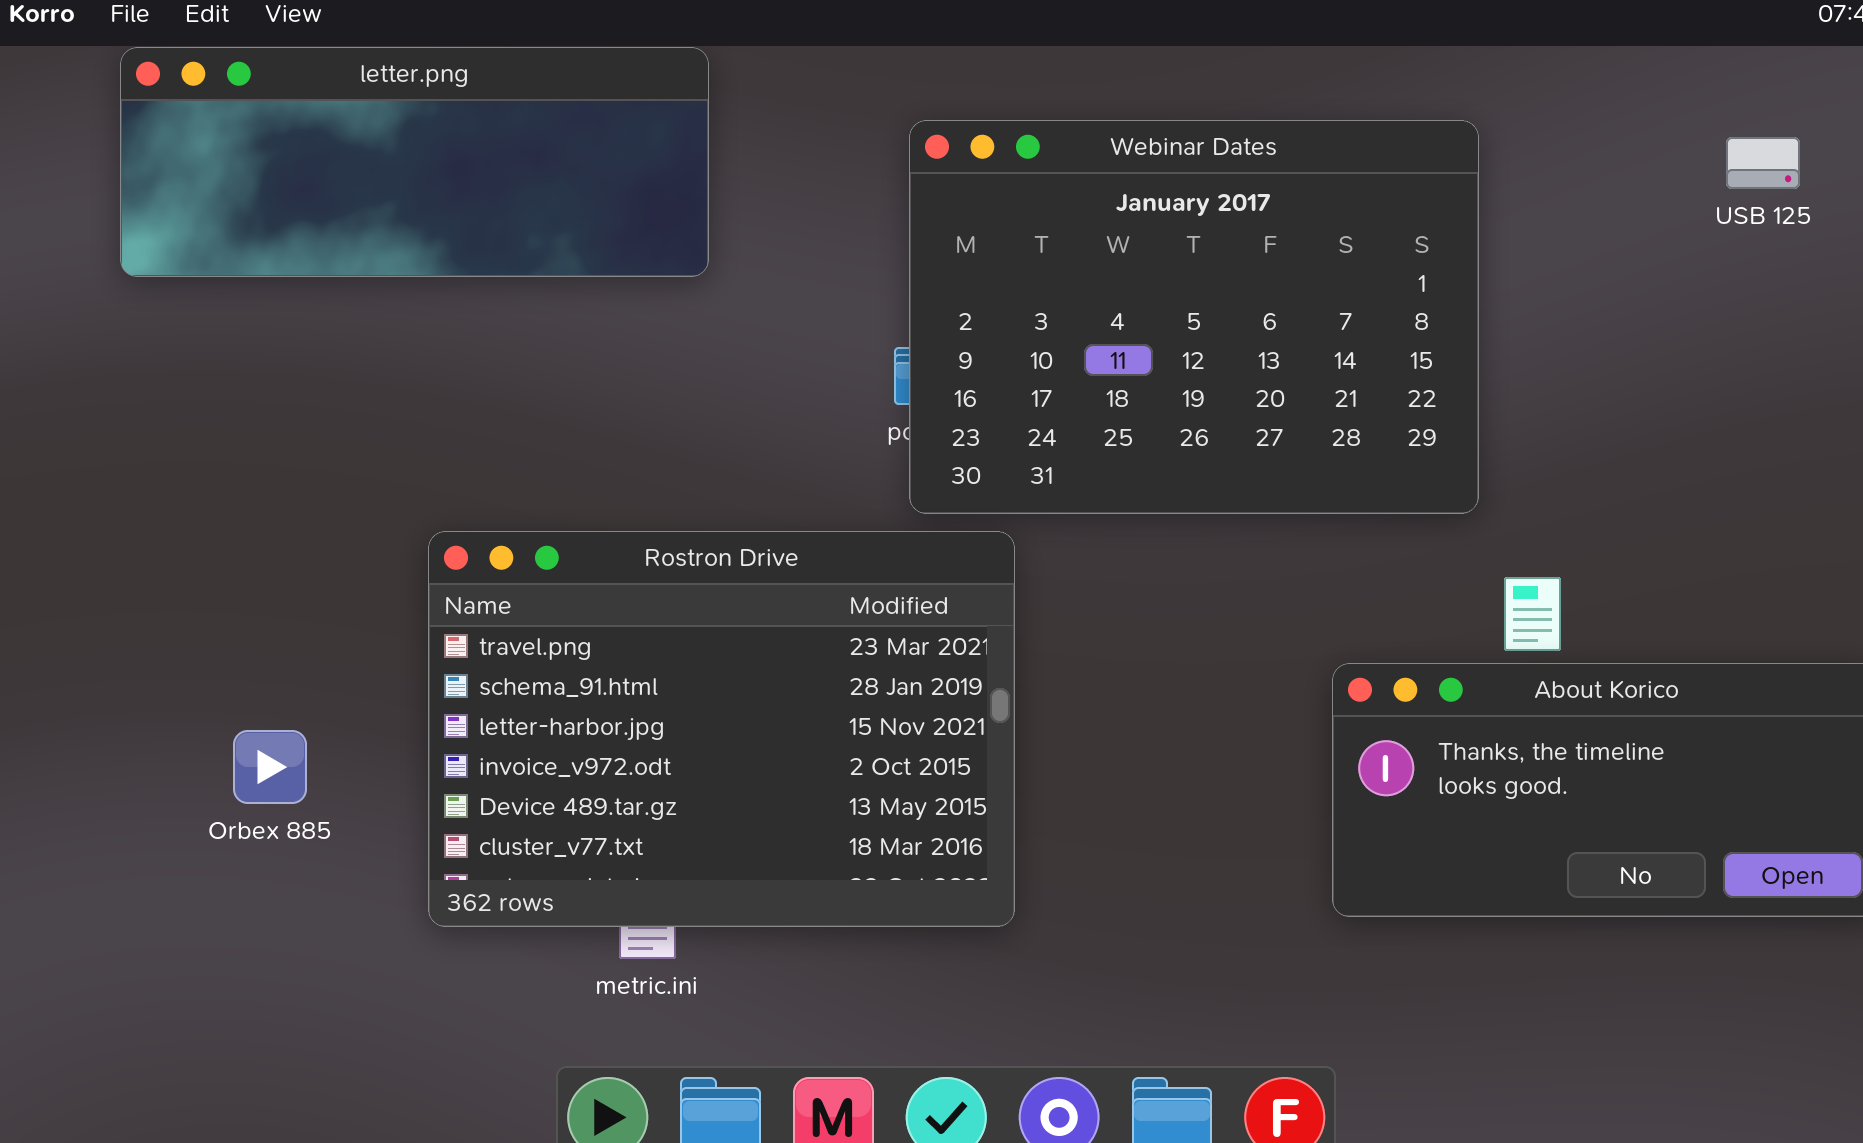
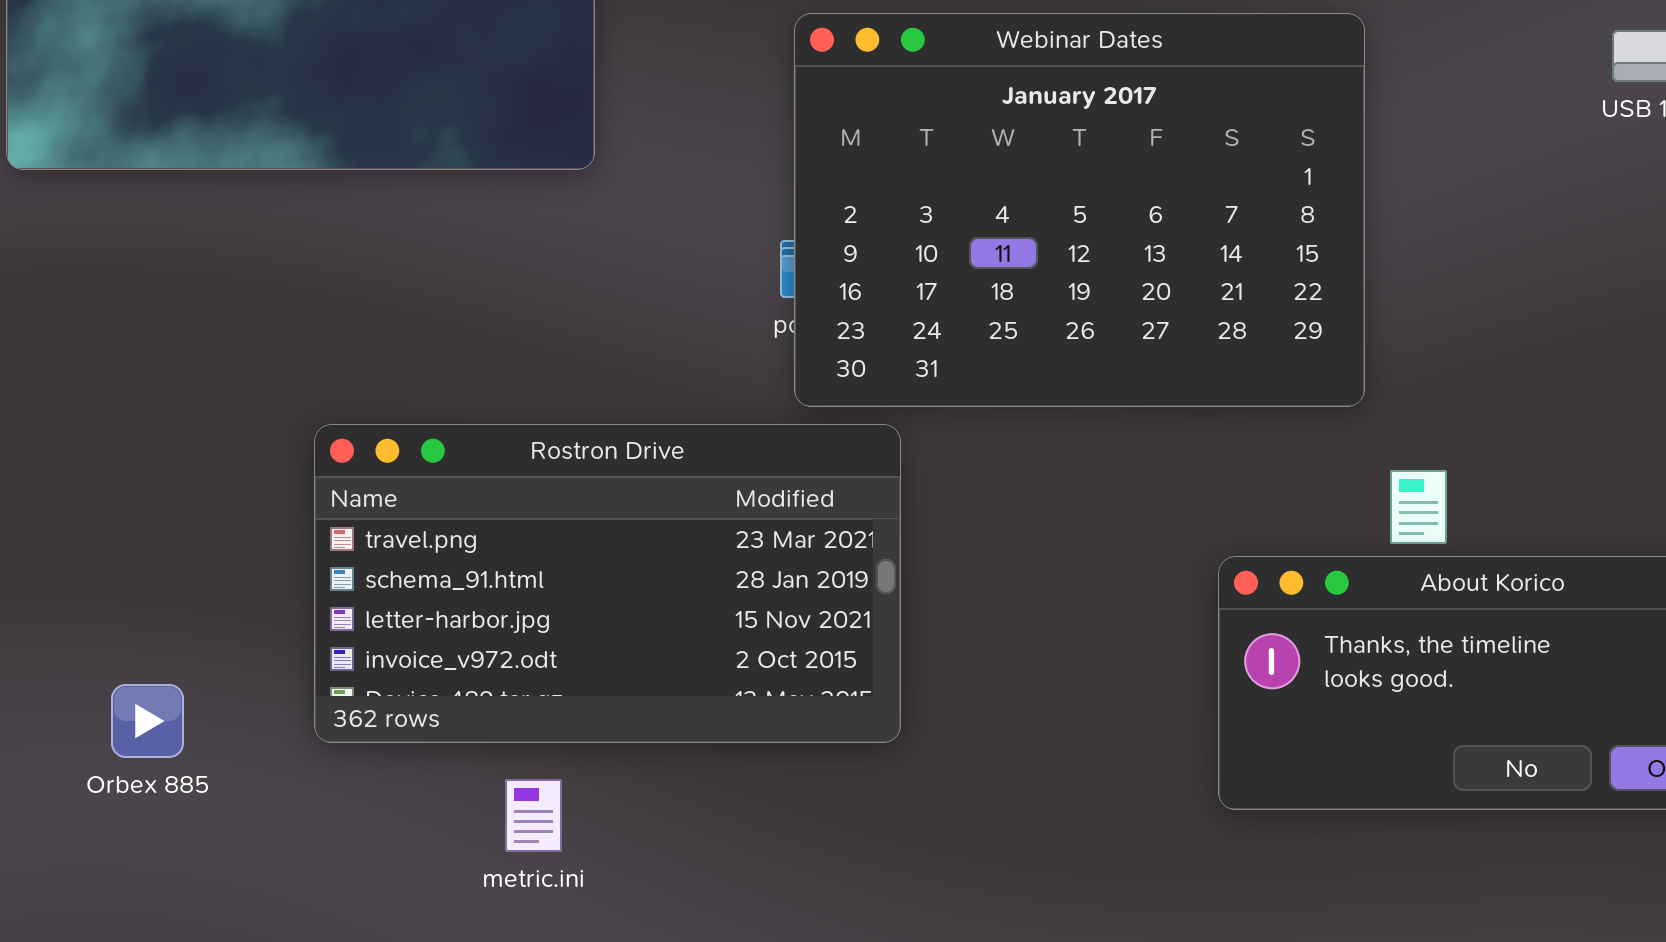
Rostron Drive: [428,531,1015,927] -> [314,424,901,743], resized
Orbex 885: [233,730,307,804] -> [111,684,184,758], moved

